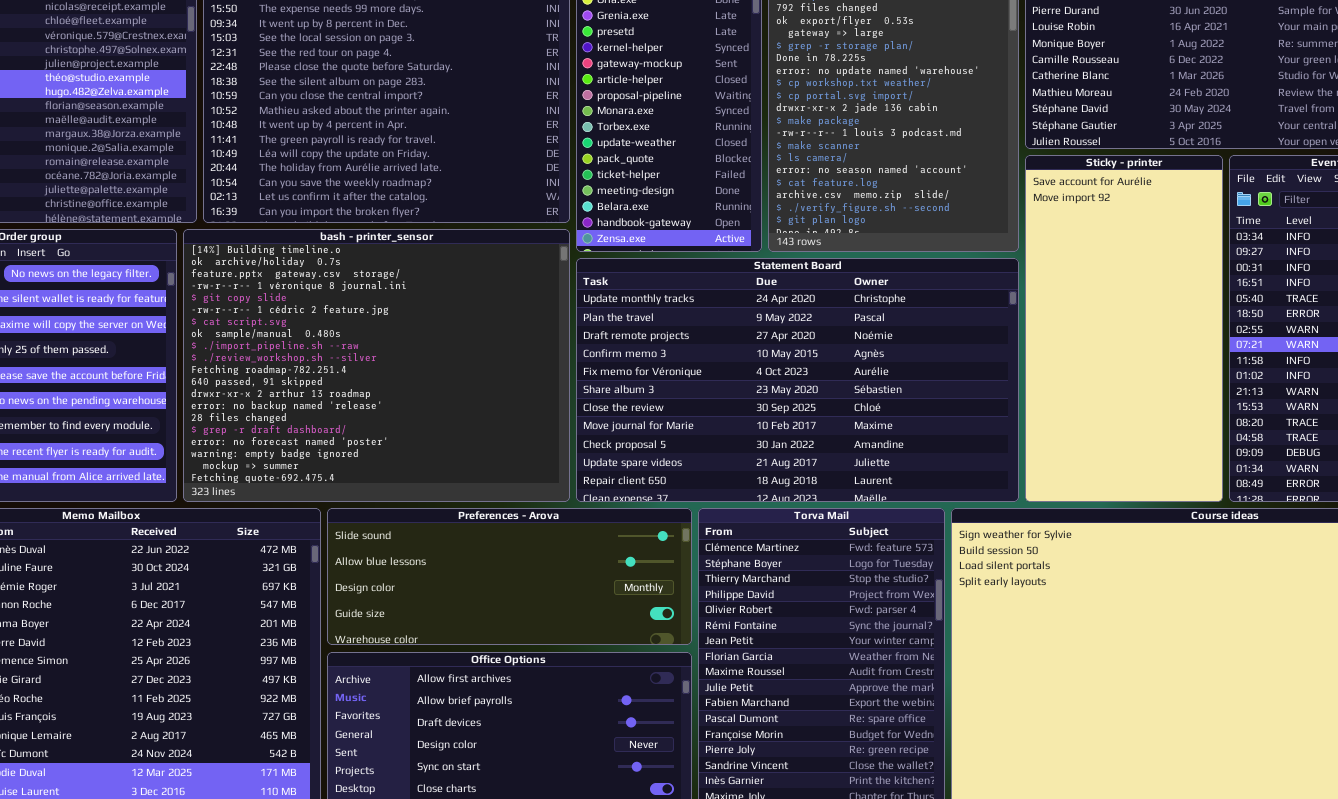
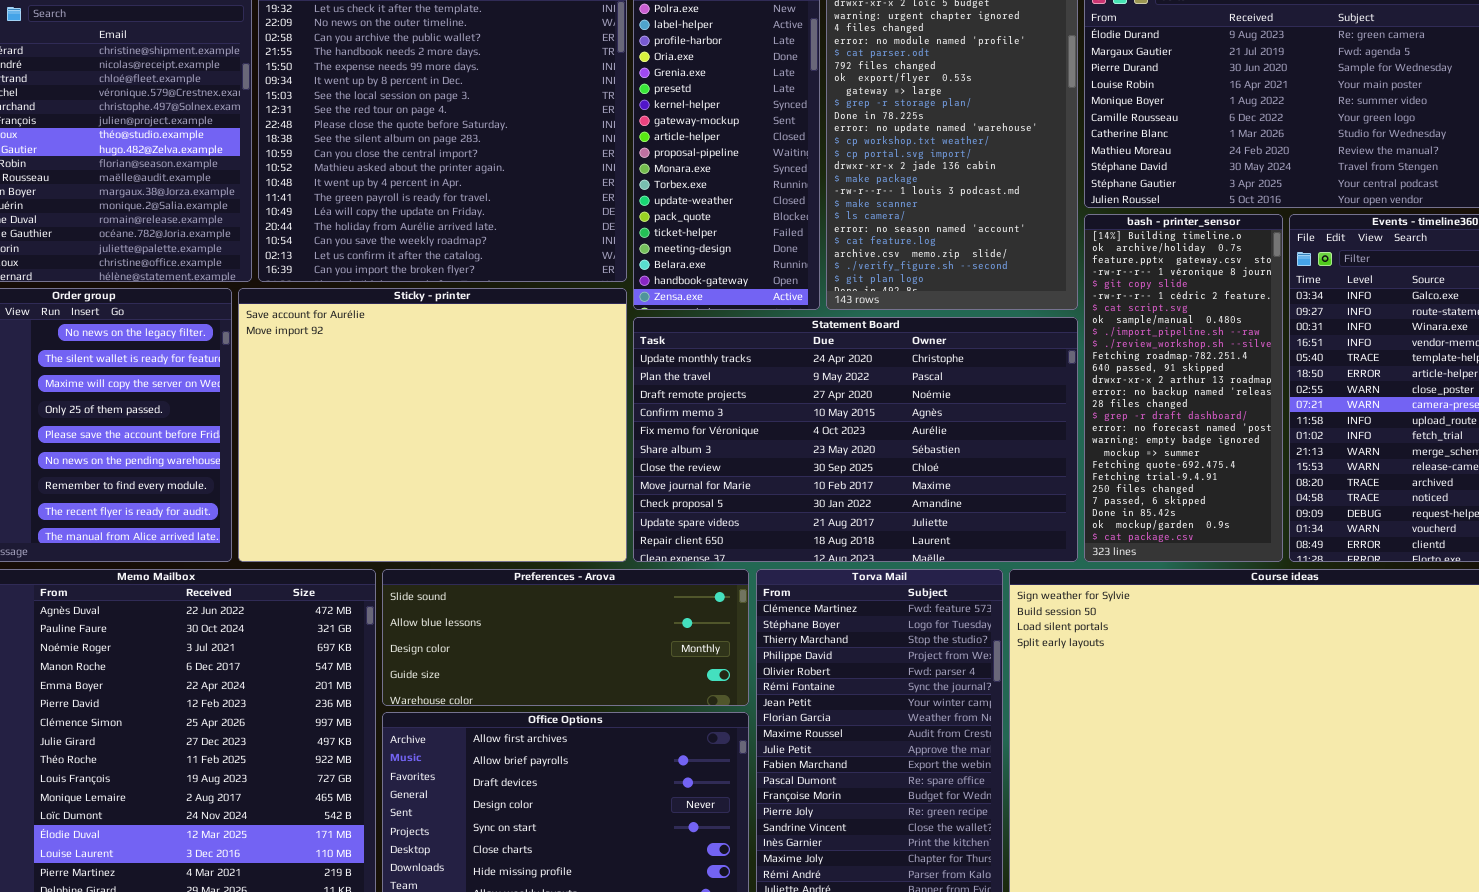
Sticky - printer: [1025,155,1223,502] -> [238,288,627,562], moved, resized
bash - printer_sensor: [183,229,570,502] -> [1084,214,1283,562], moved, resized

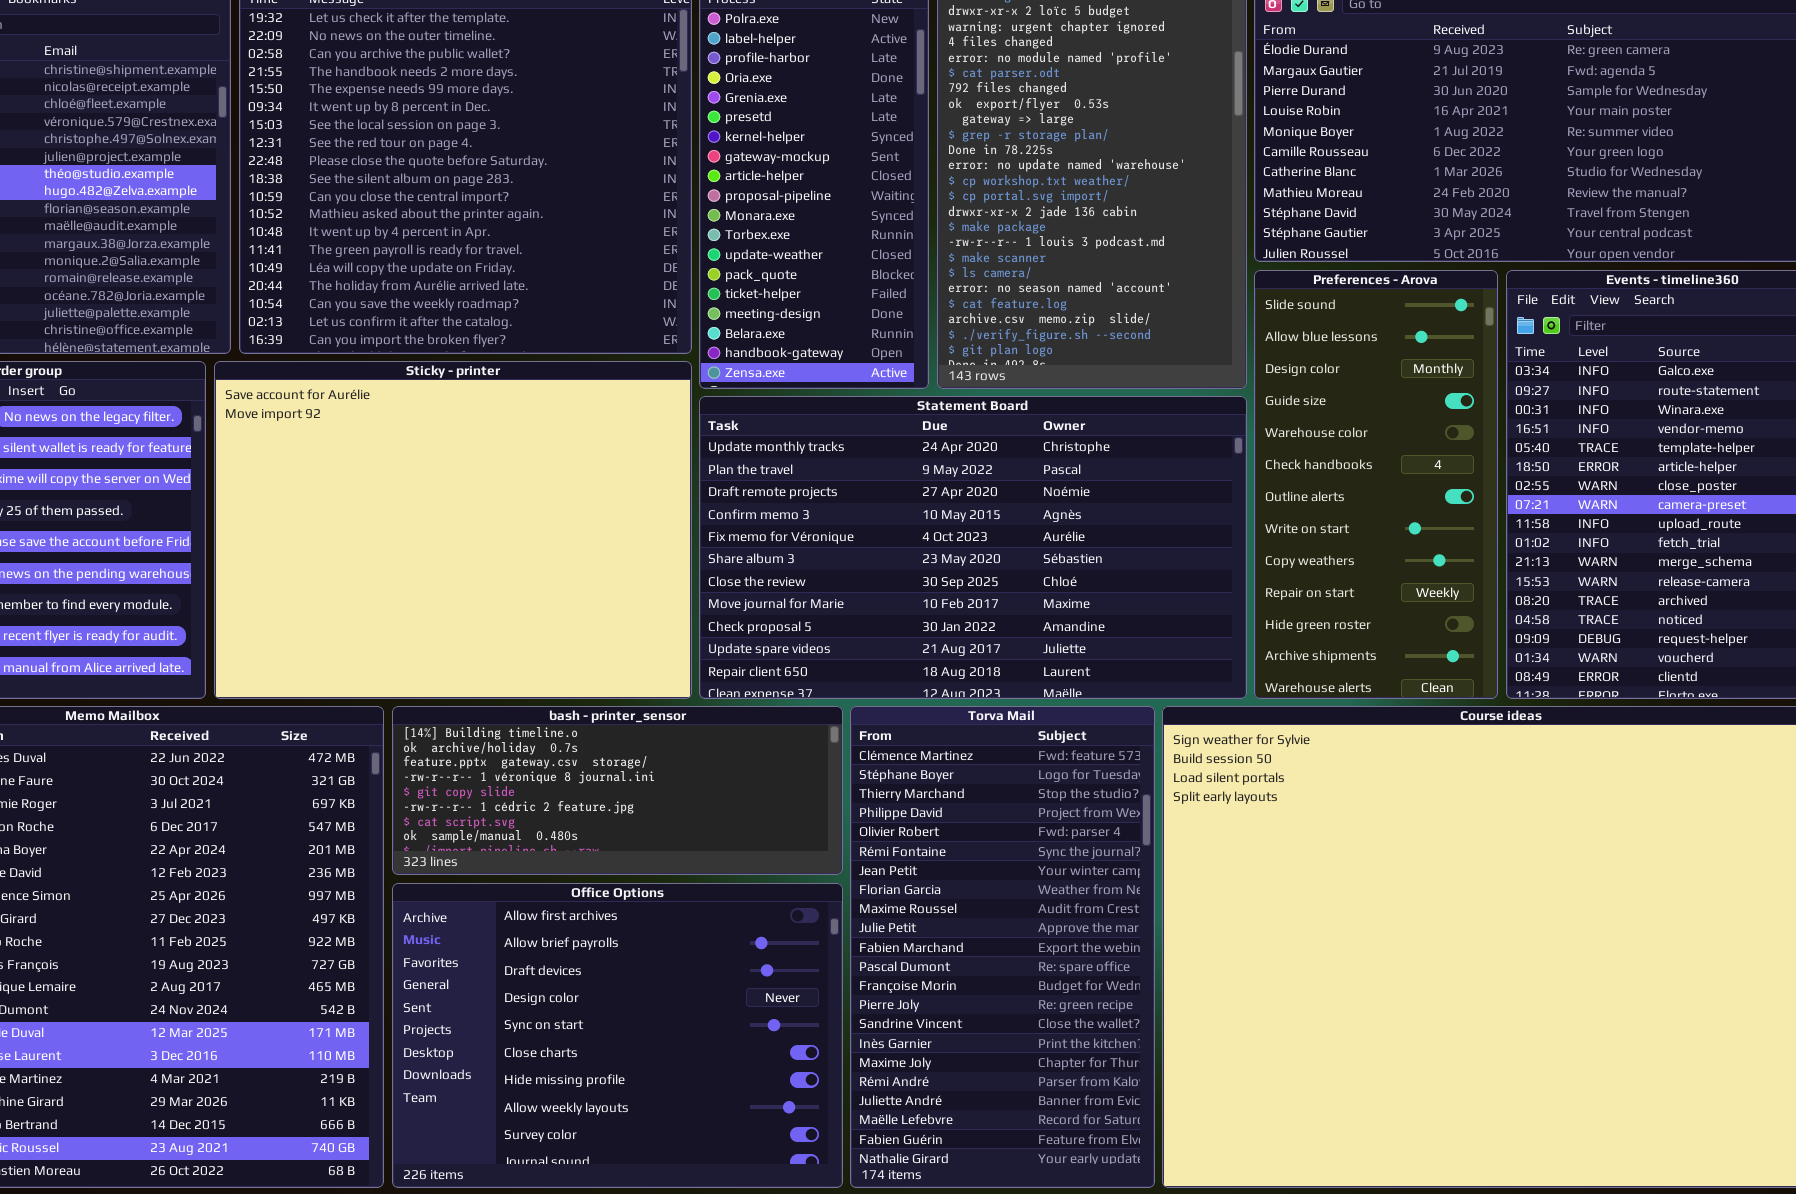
bash - printer_sensor: [1084,214,1283,562] -> [392,706,843,875], moved, resized
Preferences - Arova: [382,569,749,706] -> [1254,270,1498,699], moved, resized

